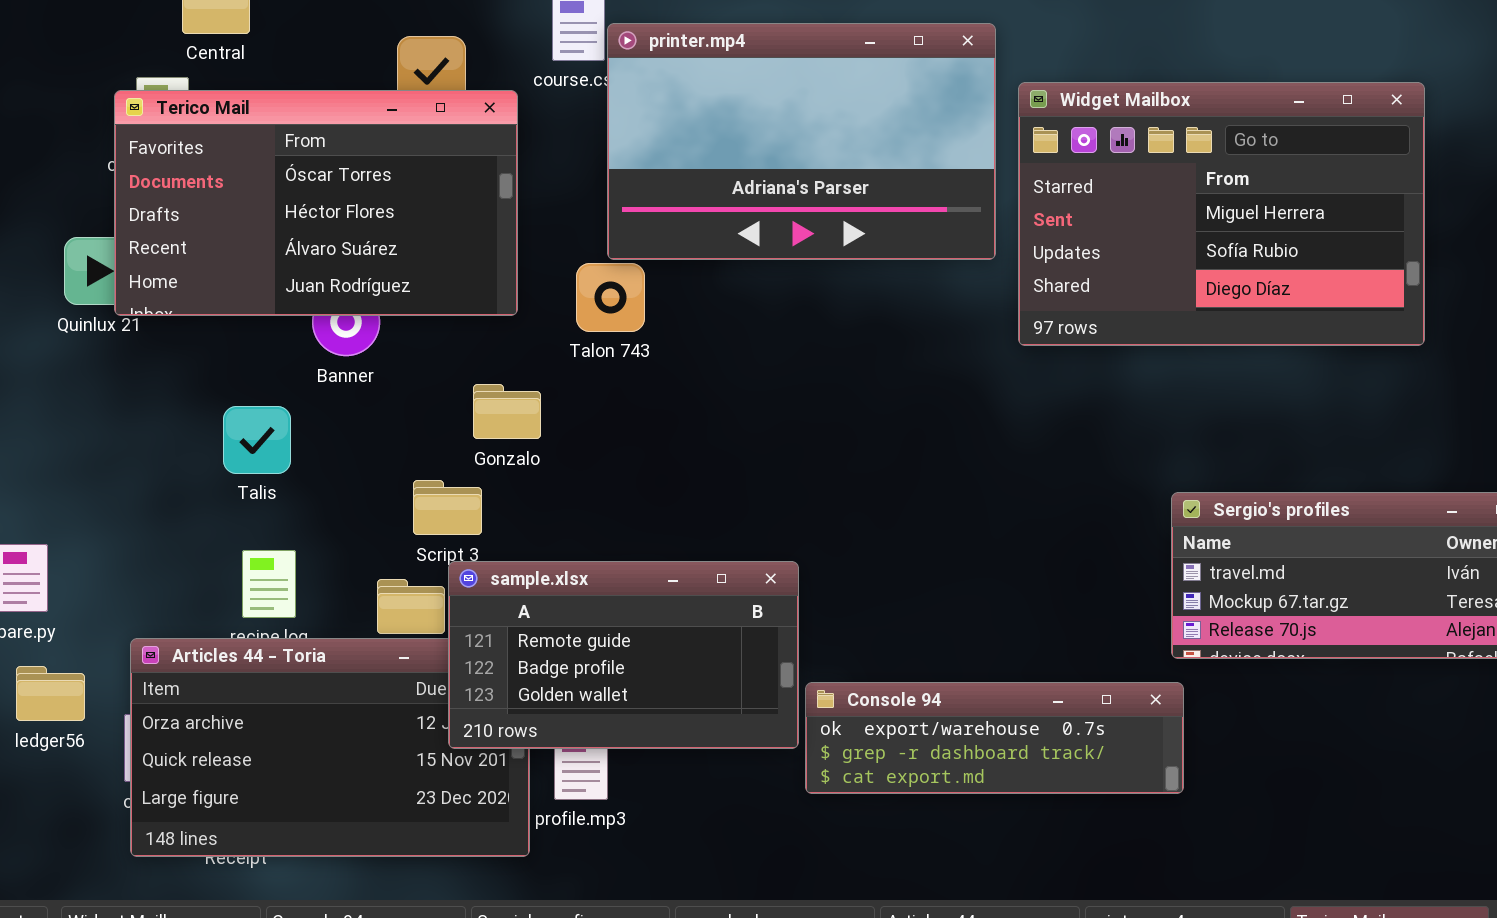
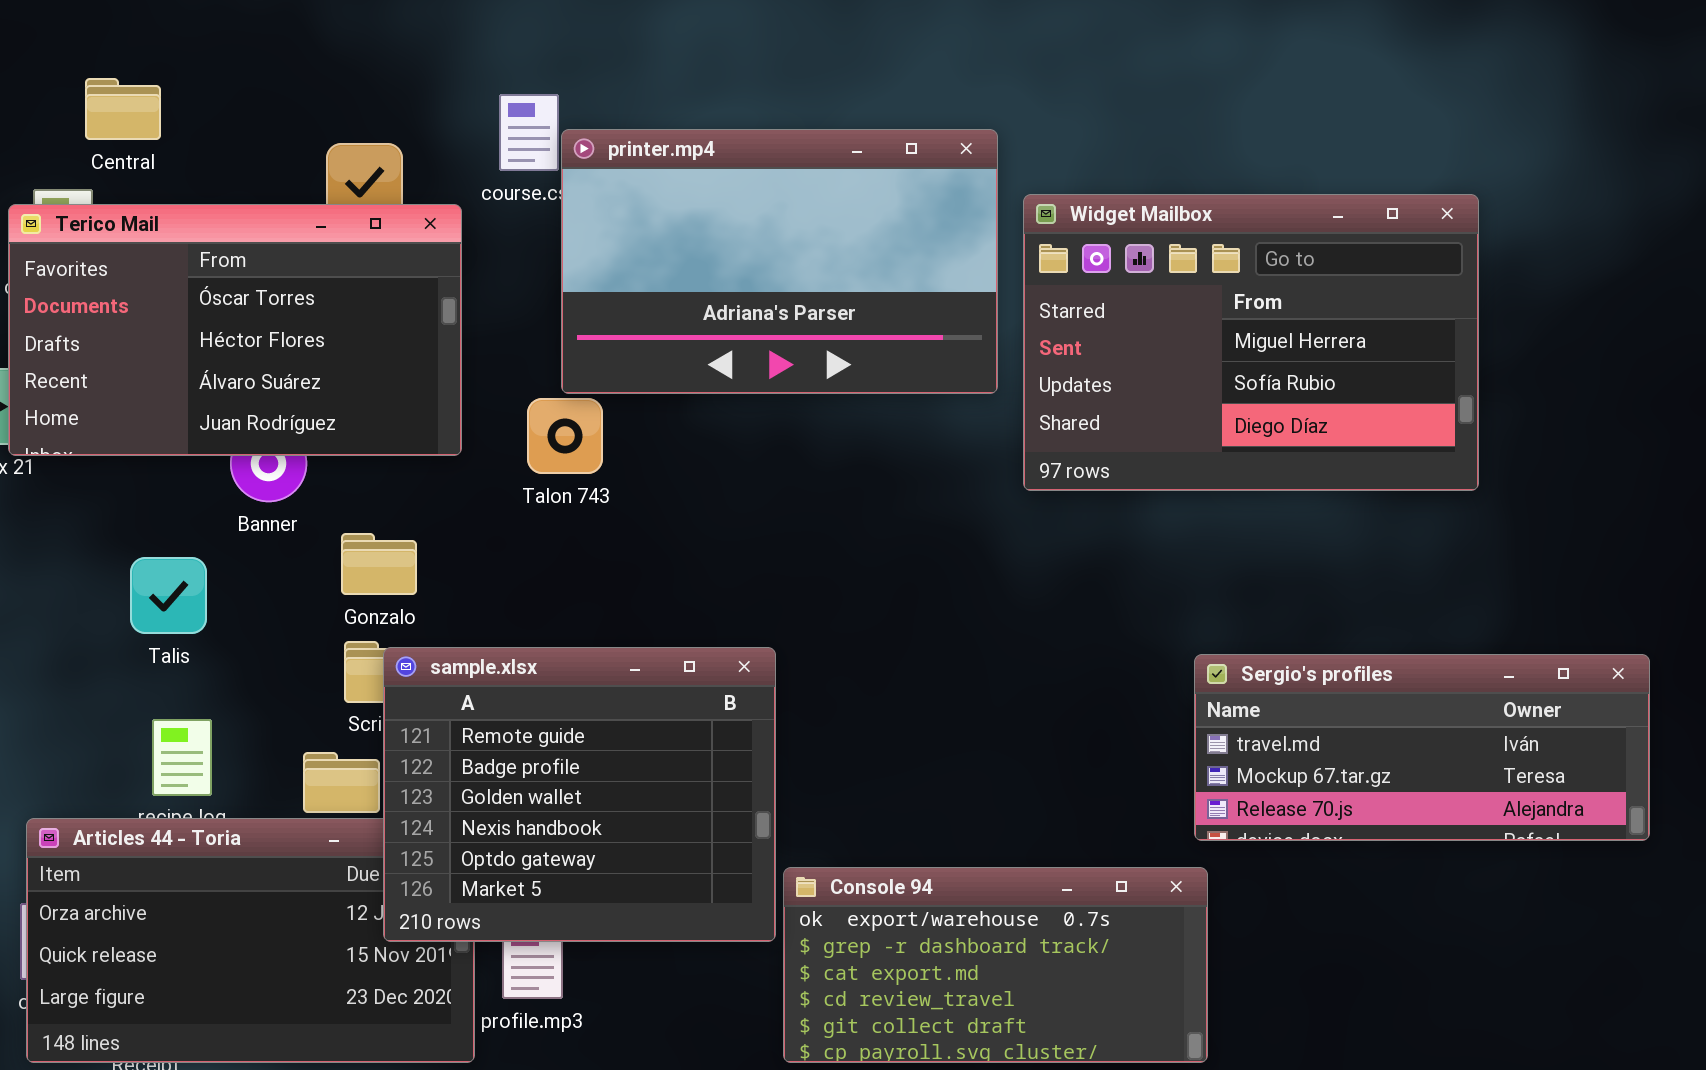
Gonzalo: [473,384,541,439] -> [341,533,417,595], moved
sample.xlsx: [448,561,799,749] -> [383,647,776,942], resized
Console 94: [805,682,1184,794] -> [783,867,1208,1063], resized

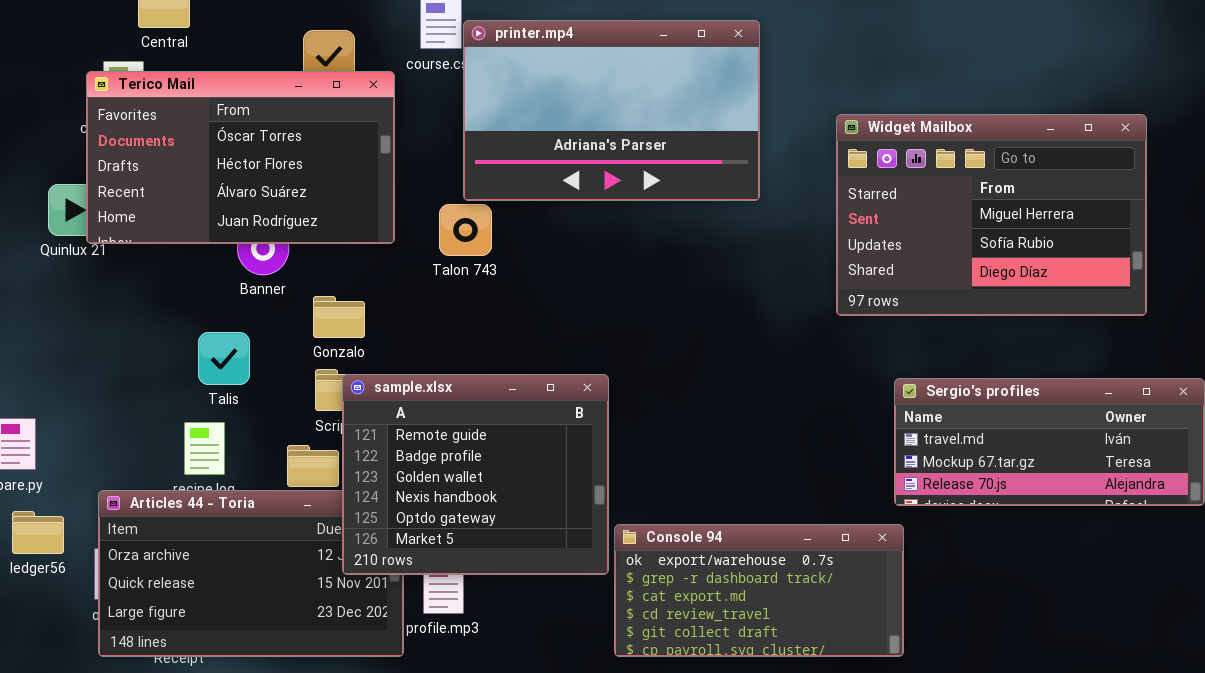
Widget Mailbox: [1023,194,1479,491] -> [836,114,1147,316], moved
Talis: [130,557,207,634] -> [198,332,250,385], moved

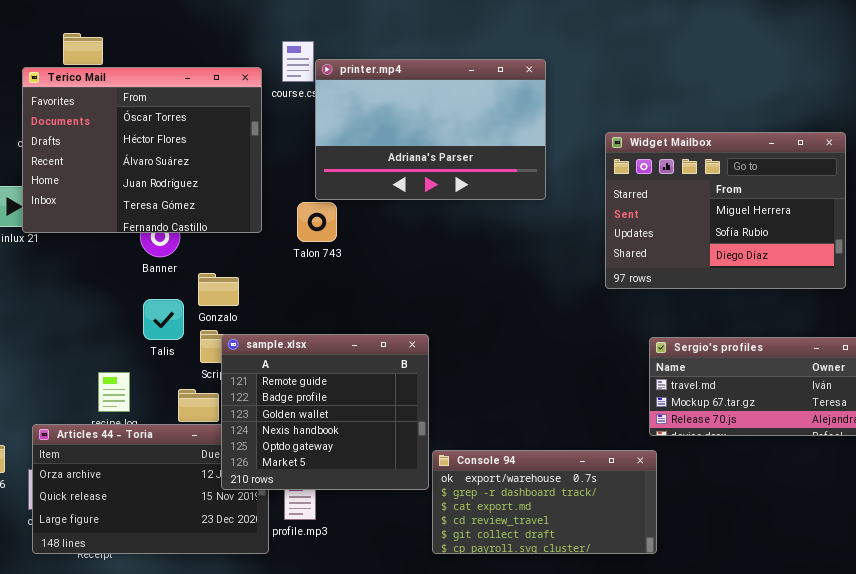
Terico Mail: [86,71,395,244] -> [22,67,262,233], resized
Talis: [198,332,250,385] -> [143,299,184,340], moved

